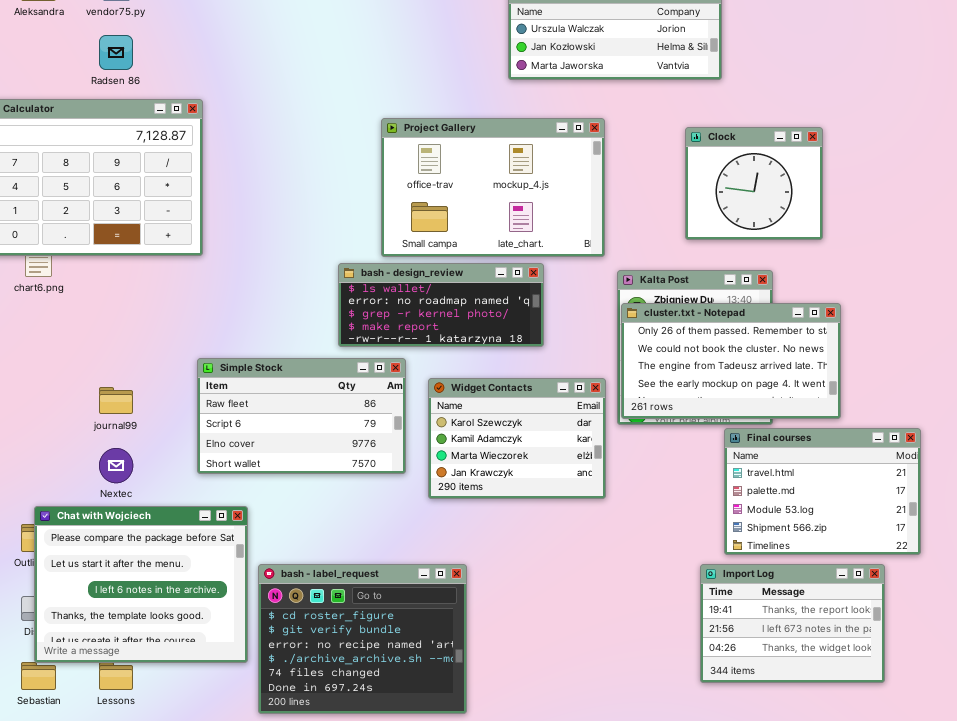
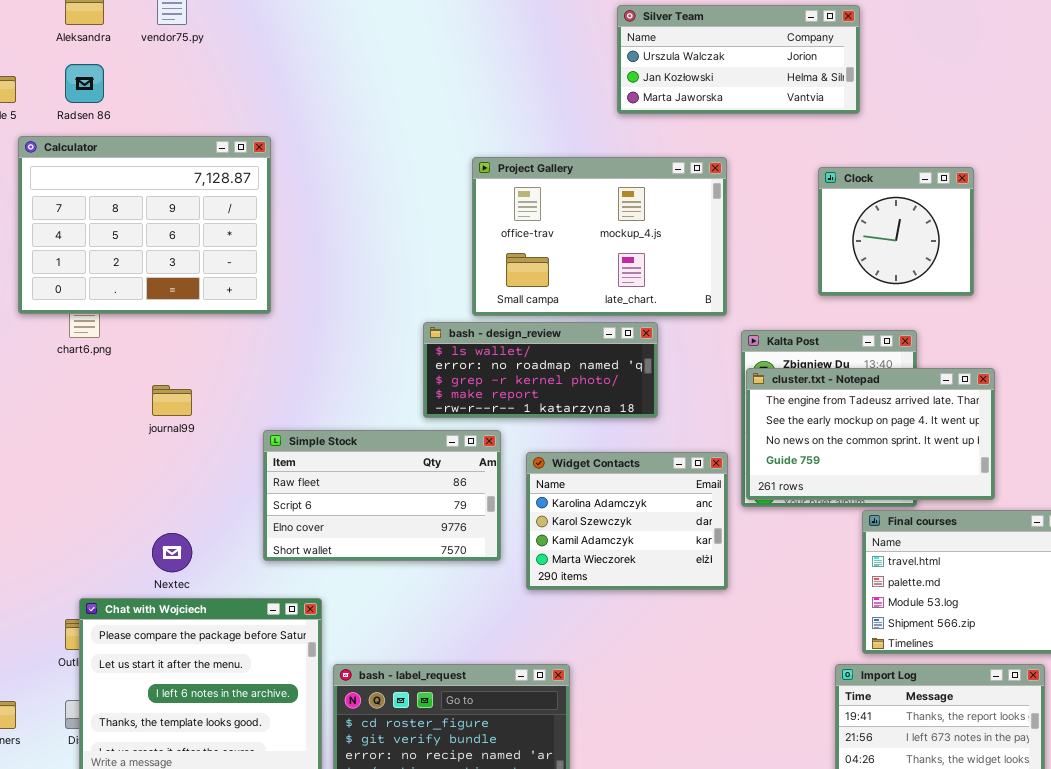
Radsen 86: [99,35,133,70] -> [65,64,104,103], moved
cluster.txt - Notepad: [621,303,841,419] -> [746,368,995,500], scrolled down 2 rows
Widget Contacts: [428,378,606,499] -> [526,452,728,590], scrolled up 1 row
journal99: [99,387,133,414] -> [152,385,192,416], moved

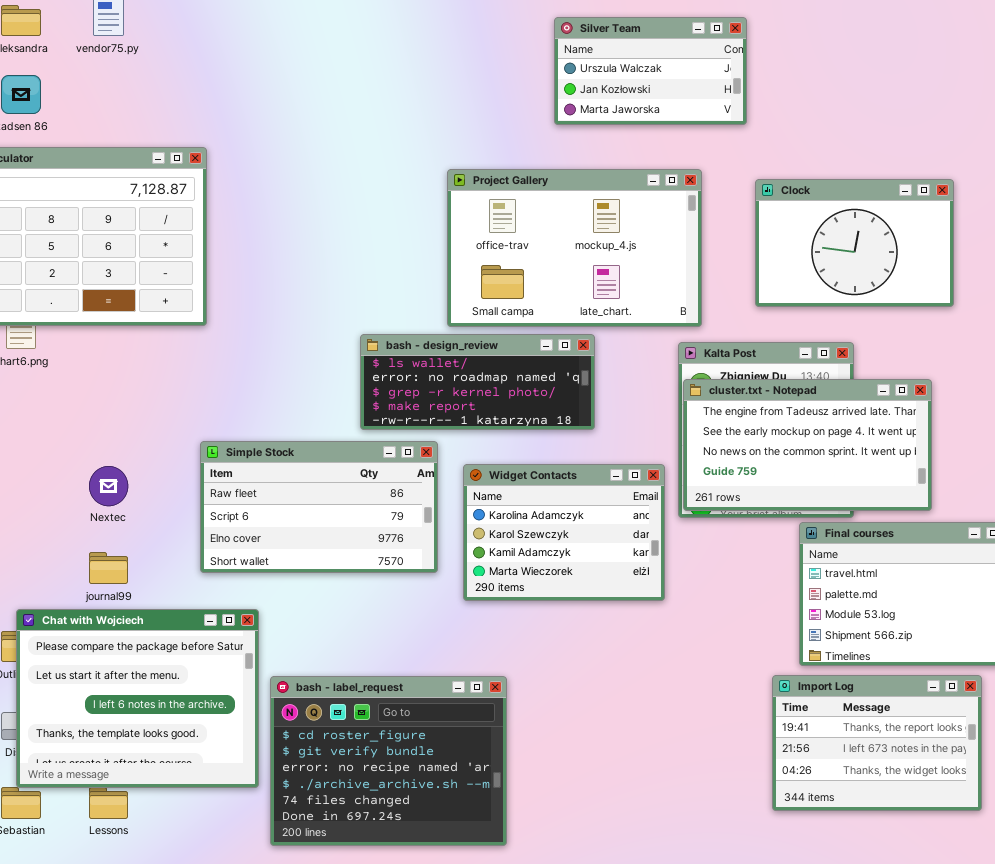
Silver Team: [617,5,860,114] -> [554,17,747,125], resized
Project Gallery: [472,157,727,316] -> [447,169,702,327], moved
Clock: [818,167,974,296] -> [755,179,954,307], resized
journal99: [152,385,192,416] -> [89,552,128,584], moved
Nextec: [152,533,192,572] -> [89,466,128,506], moved

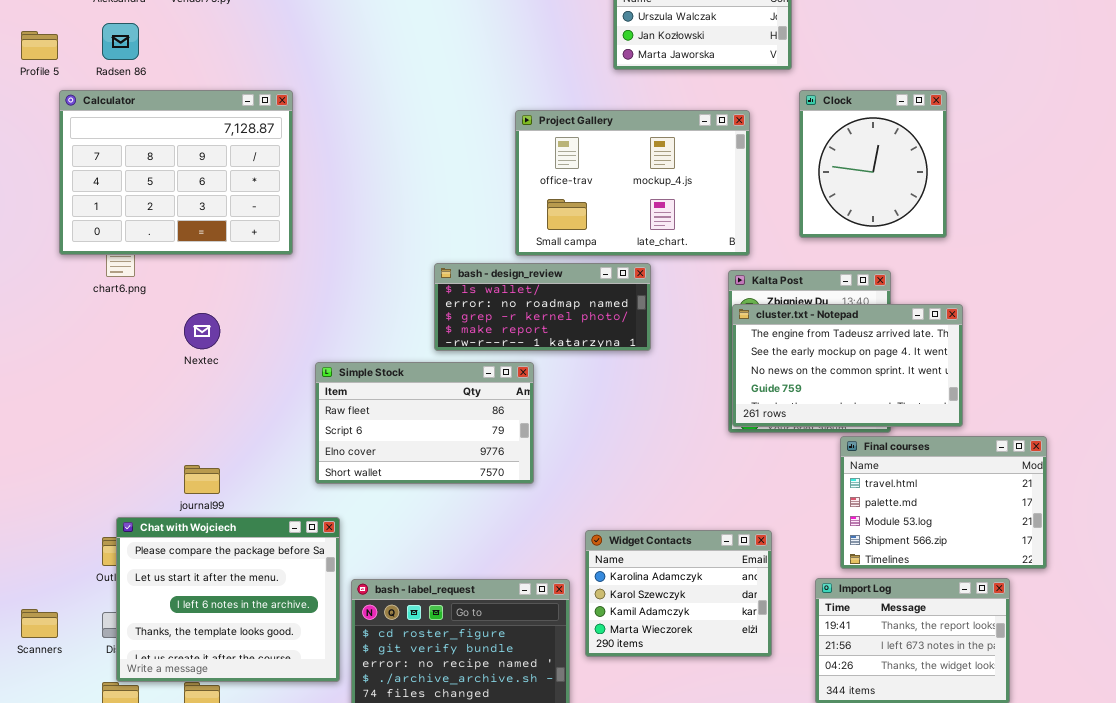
Clock: [755,179,954,307] -> [799,90,947,238], resized
Simple Stock: [200,441,438,573] -> [315,362,534,484], moved
Widget Contacts: [463,464,665,601] -> [585,530,772,657], moved
Nextec: [89,466,128,506] -> [184,313,220,349], moved

